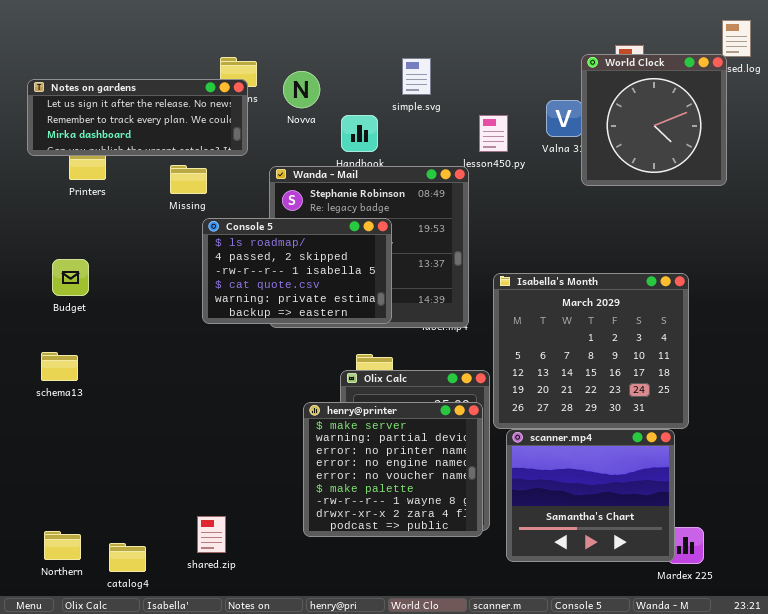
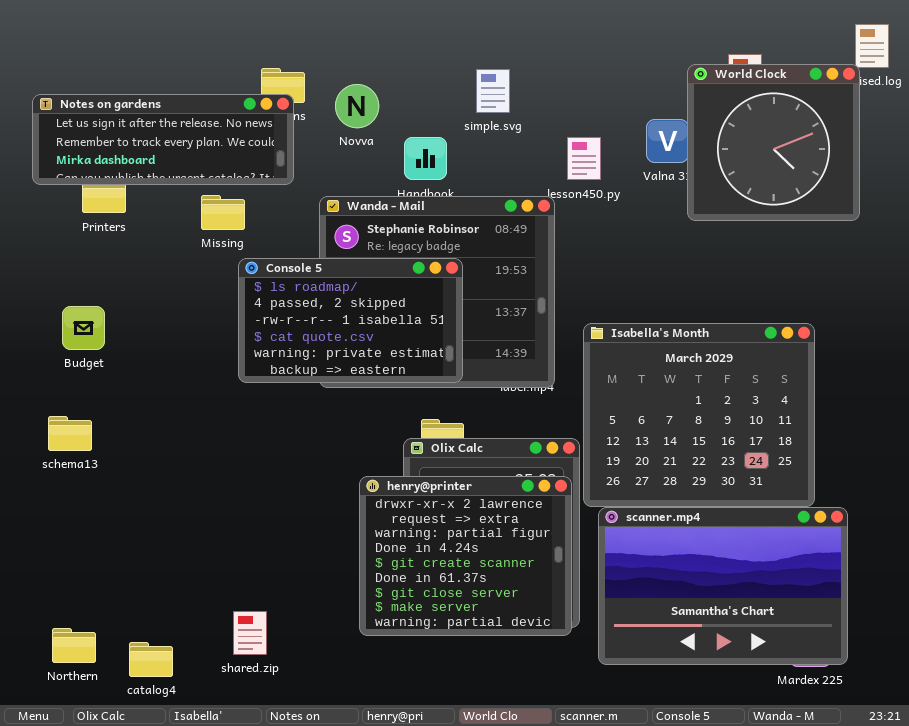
henry@printer: [303,402,483,537] -> [359,476,572,636], scrolled up 7 rows
scanner.mp4: [506,429,675,562] -> [598,507,848,665], resized

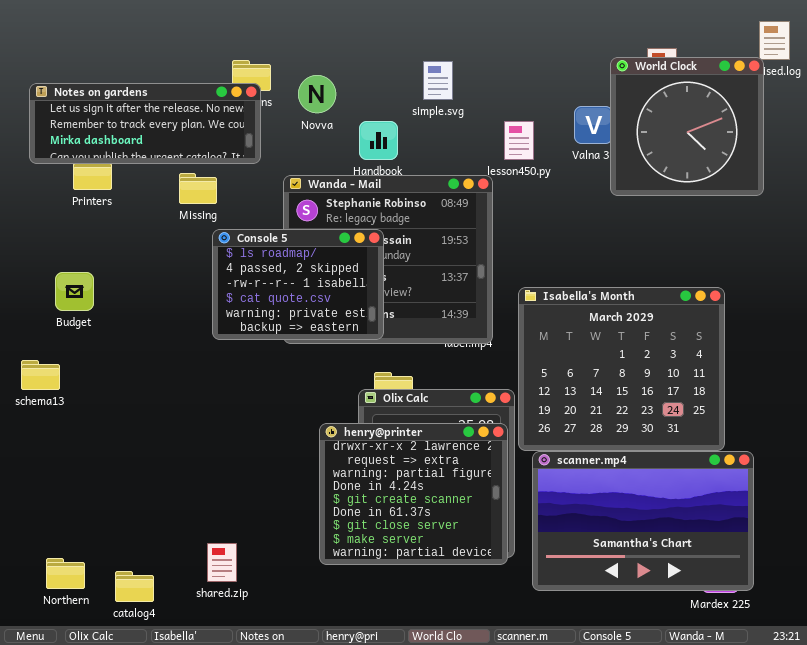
Console 5: [238,258,463,383] -> [212,229,384,340], resized
schema13: [48,416,92,451] -> [21,360,60,390], moved

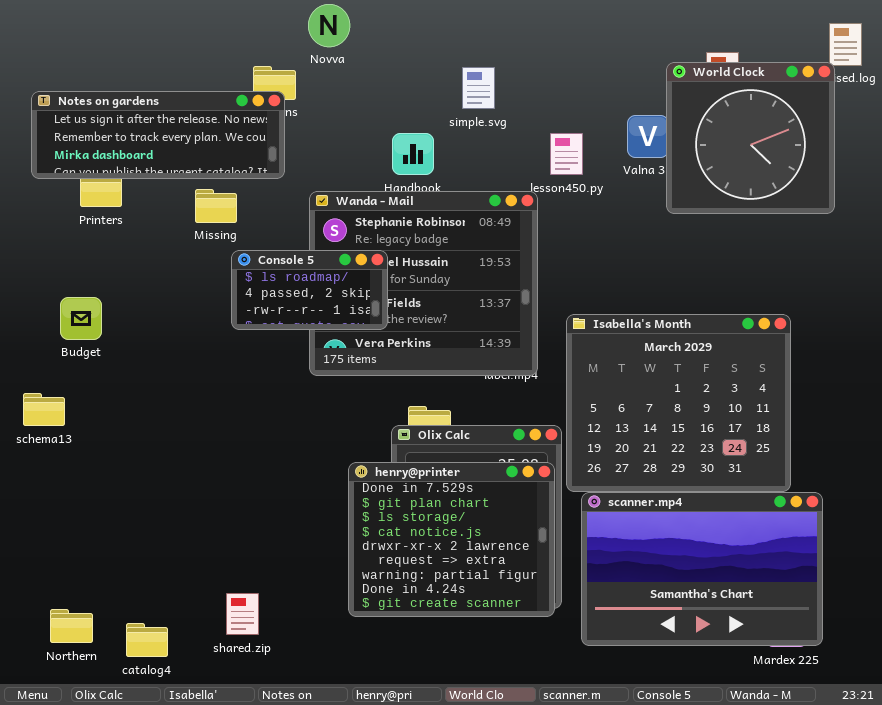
Novva: [298,75,336,113] -> [308,4,350,47], moved
Console 5: [212,229,384,340] -> [231,250,388,330], resized
henry@printer: [319,423,508,565] -> [348,462,555,617], scrolled up 4 rows

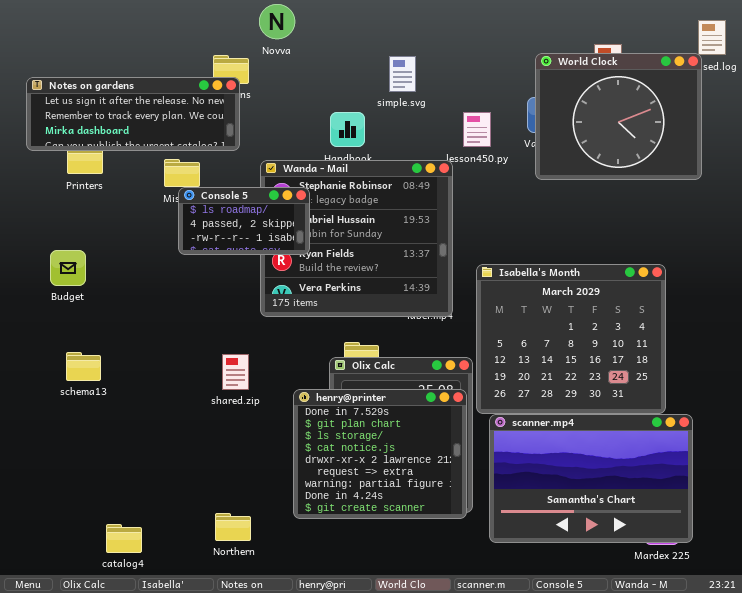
World Clock: [666,62,835,214] -> [535,53,702,180], resized
Console 5: [231,250,388,330] -> [178,187,310,255], moved
schema13: [23,393,65,426] -> [66,352,101,381], moved
shared.zip: [226,593,259,635] -> [222,354,249,390], moved
Northern: [50,609,93,643] -> [215,513,251,541], moved

